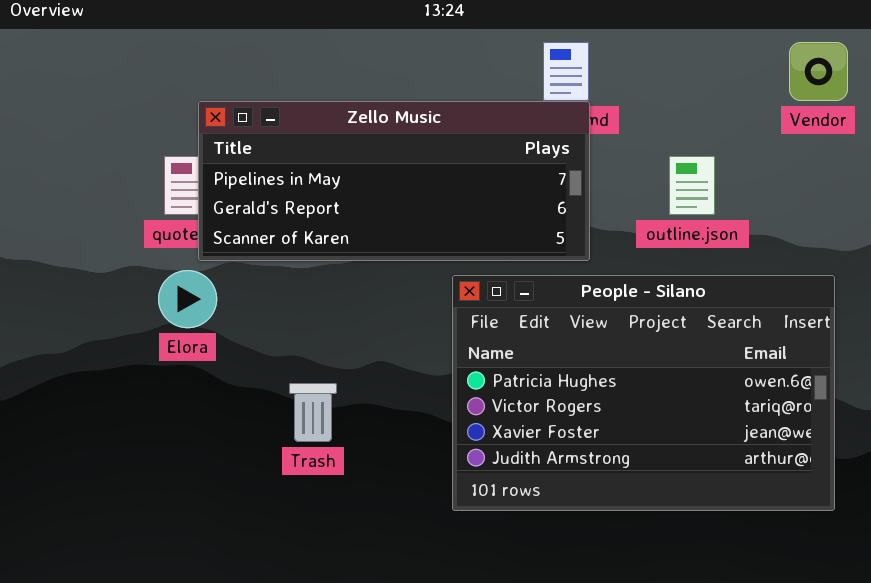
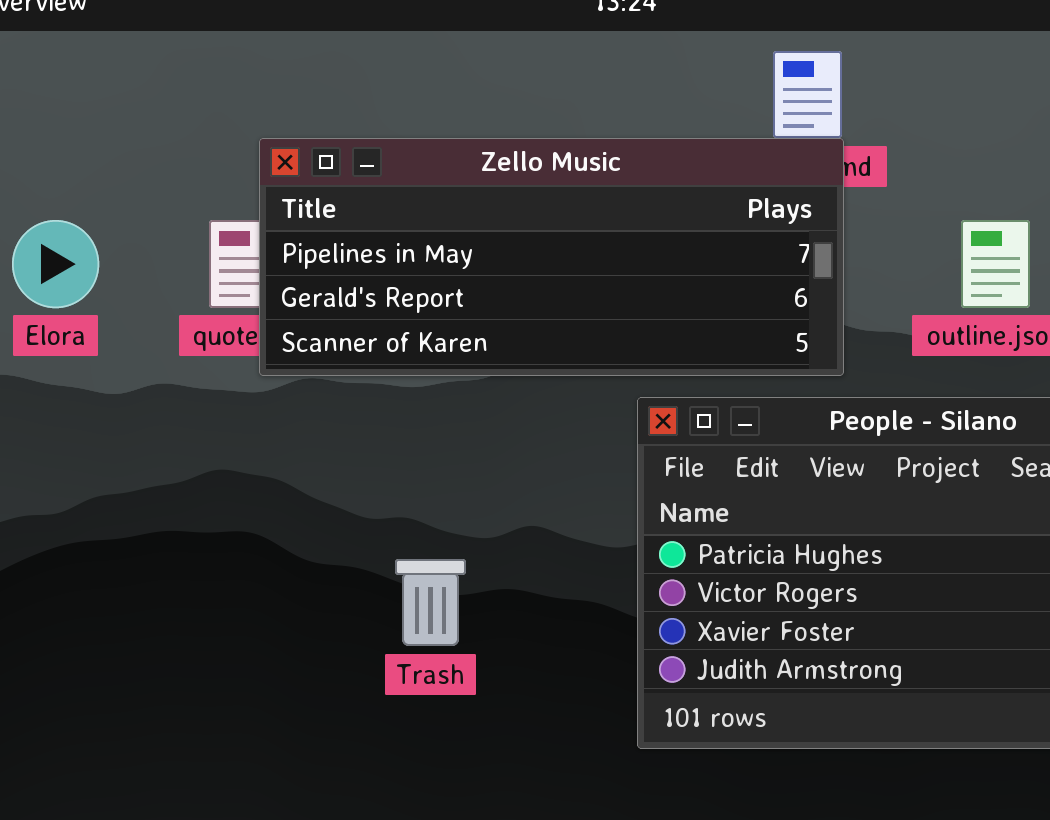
Elora: [158,270,217,328] -> [12,220,99,308], moved

